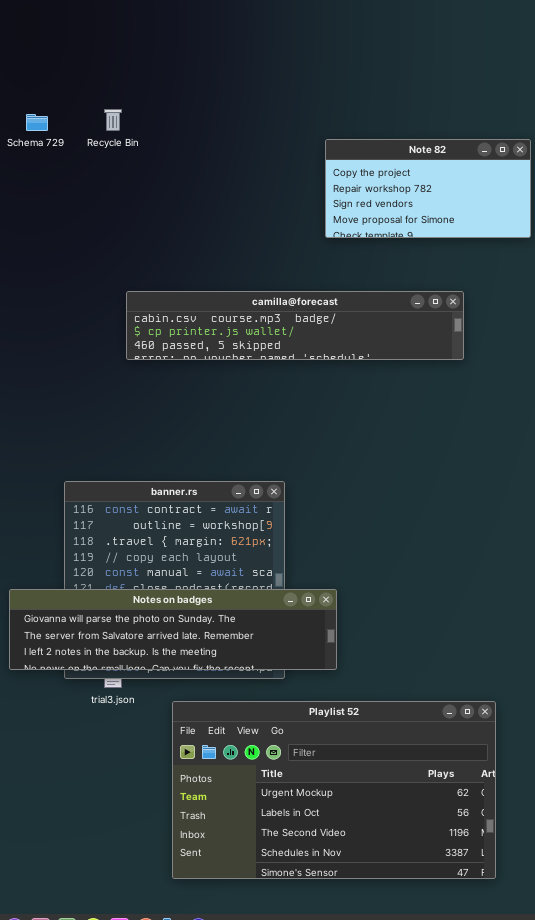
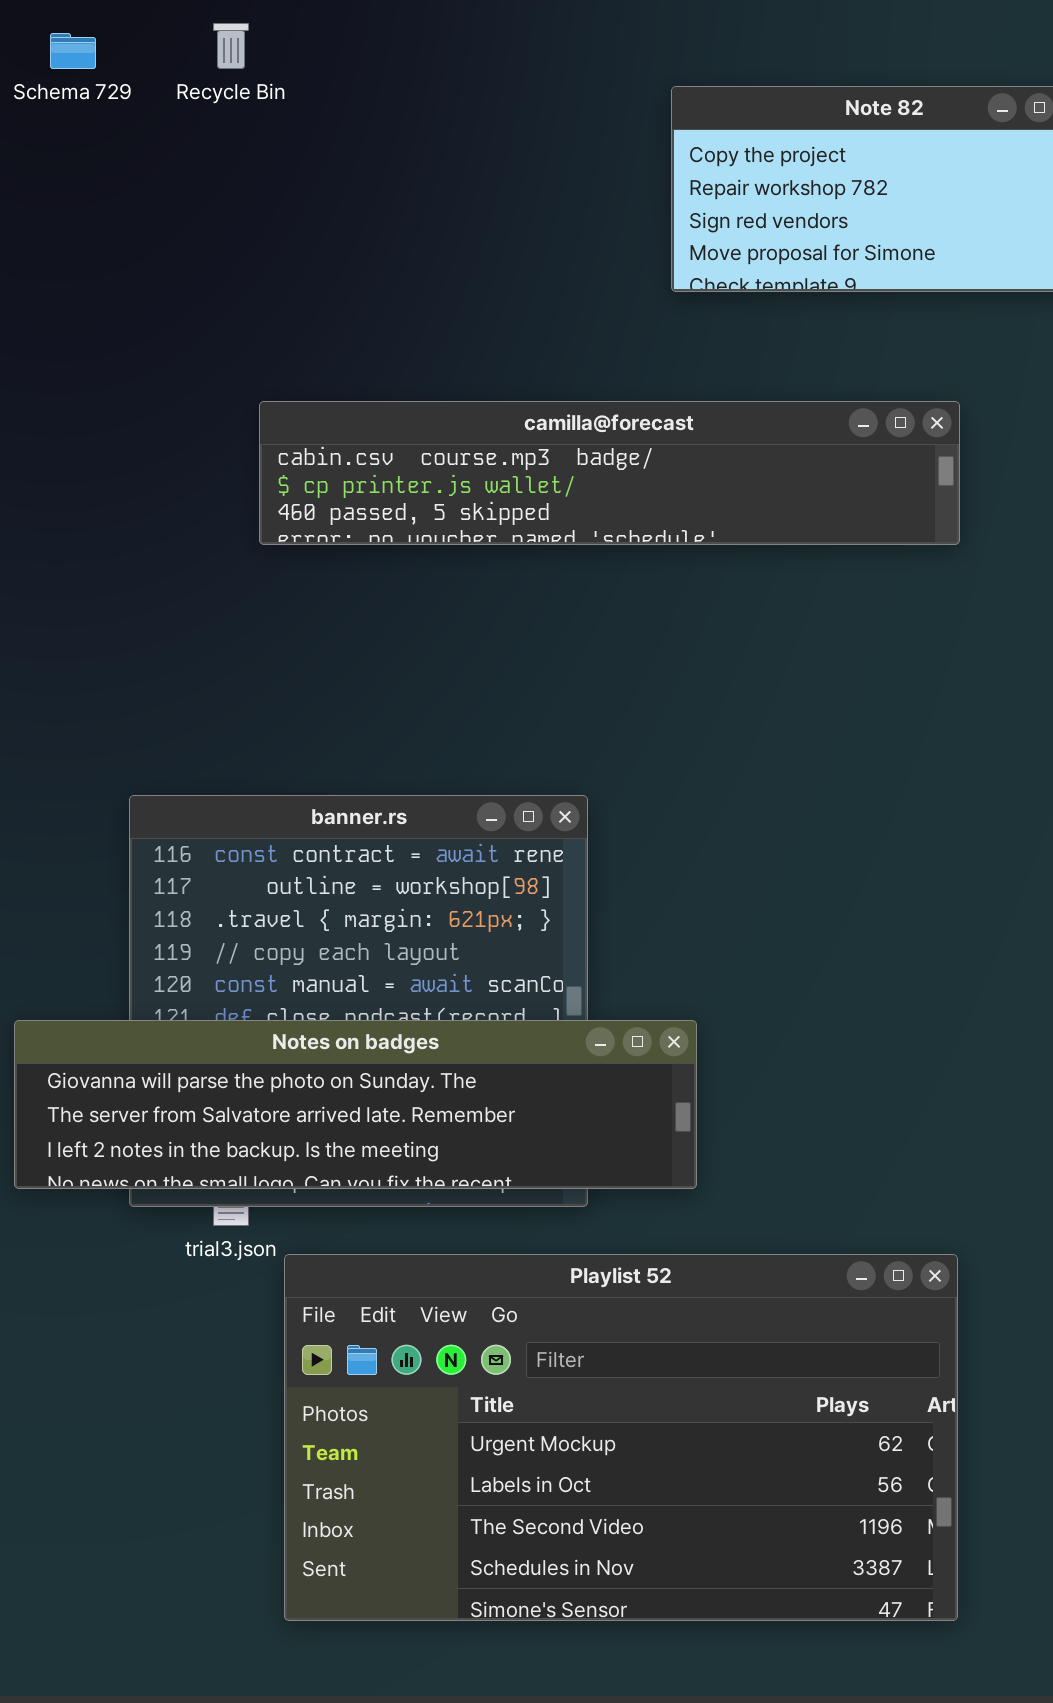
Playlist 52: [172,701,496,879] -> [284,1254,958,1621], moved

